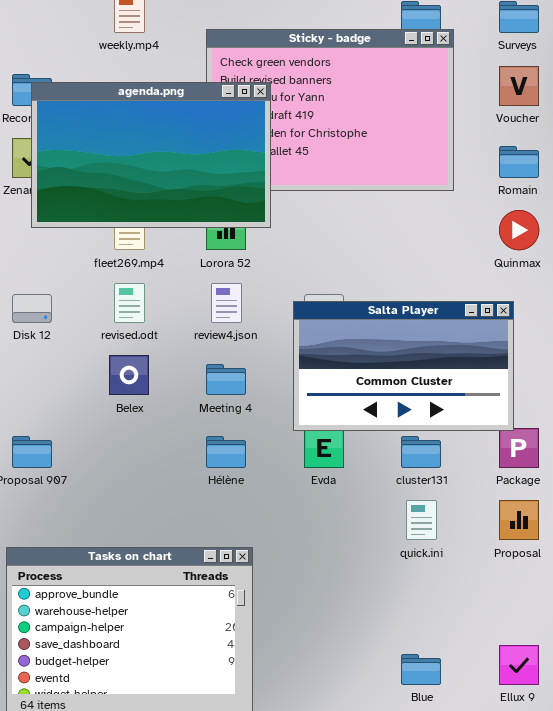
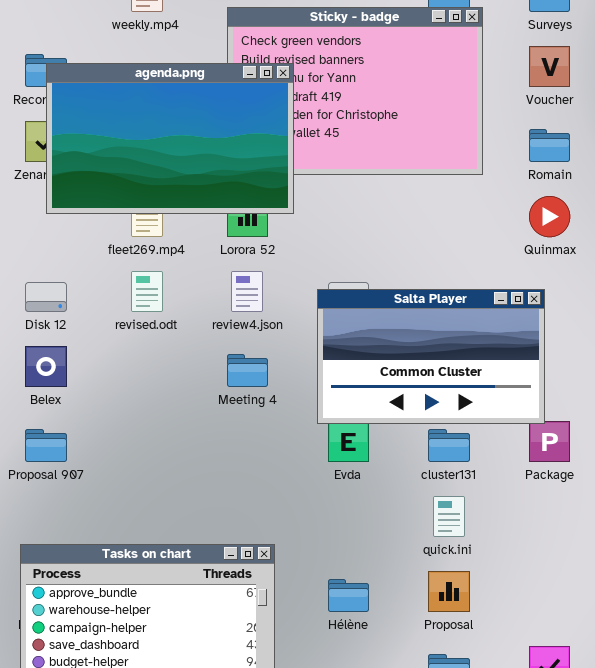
Belex: [109,355,149,395] -> [25,346,67,387], moved
Hélène: [206,436,246,468] -> [328,579,369,612], moved
Proposal: [499,500,539,540] -> [428,571,470,612], moved

